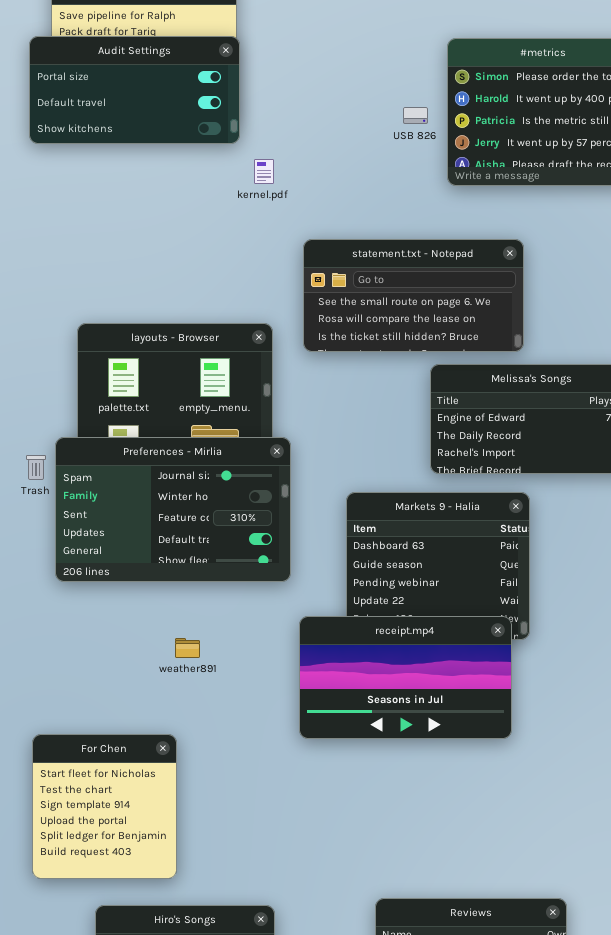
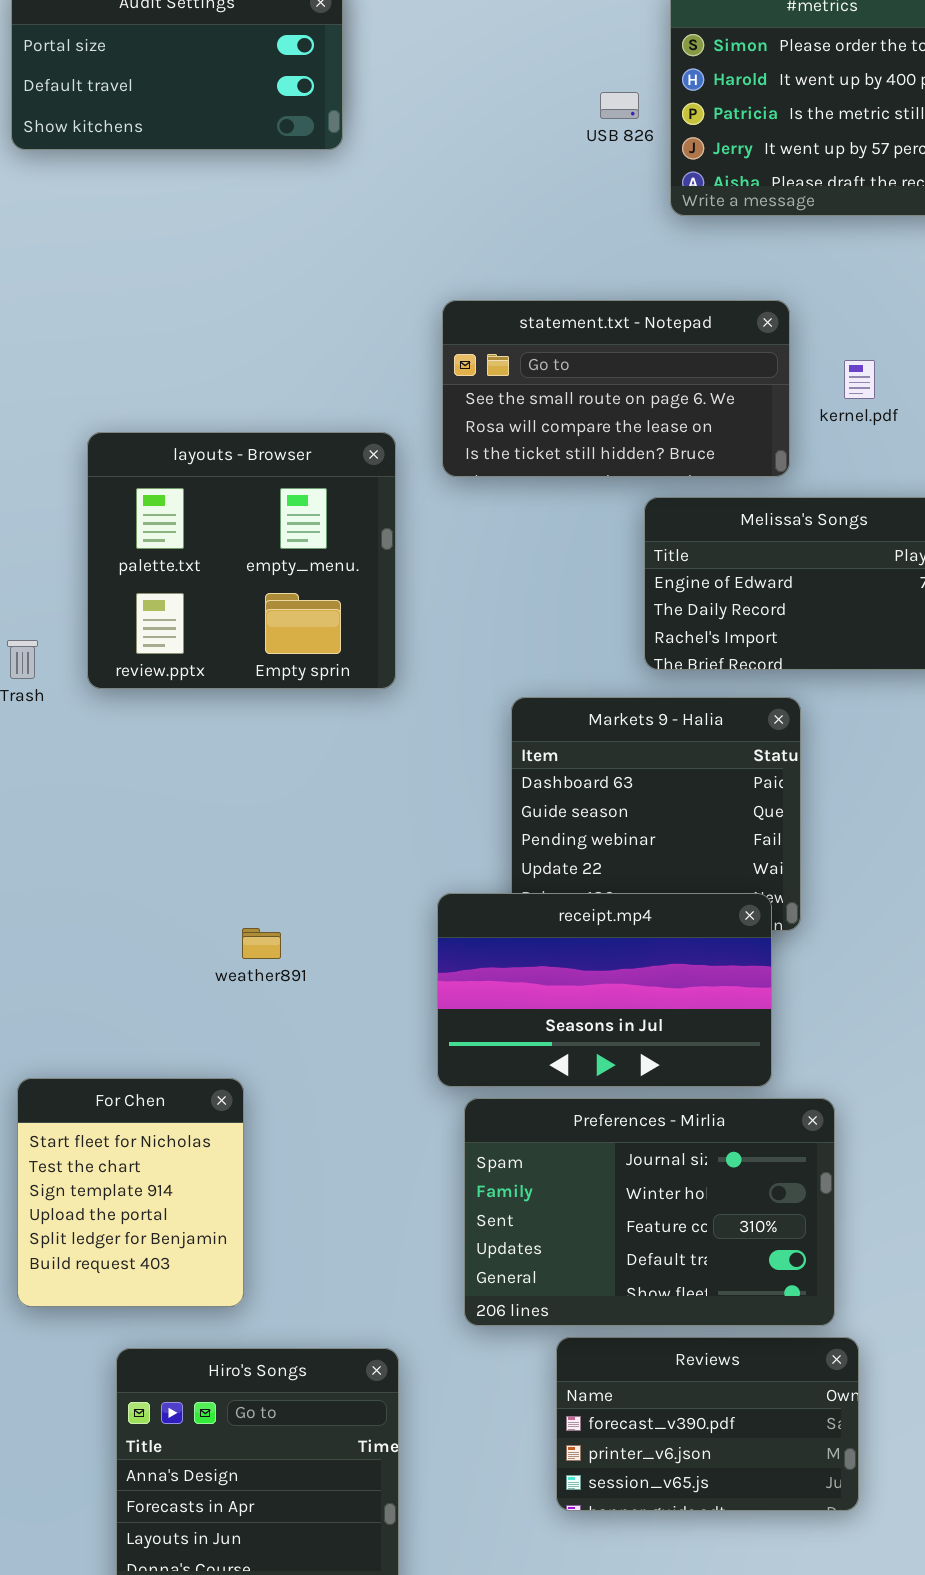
kernel.pdf: [254,159,274,184] -> [844,360,875,399], moved
Preferences - Mirlia: [55,437,291,582] -> [464,1098,835,1326], moved

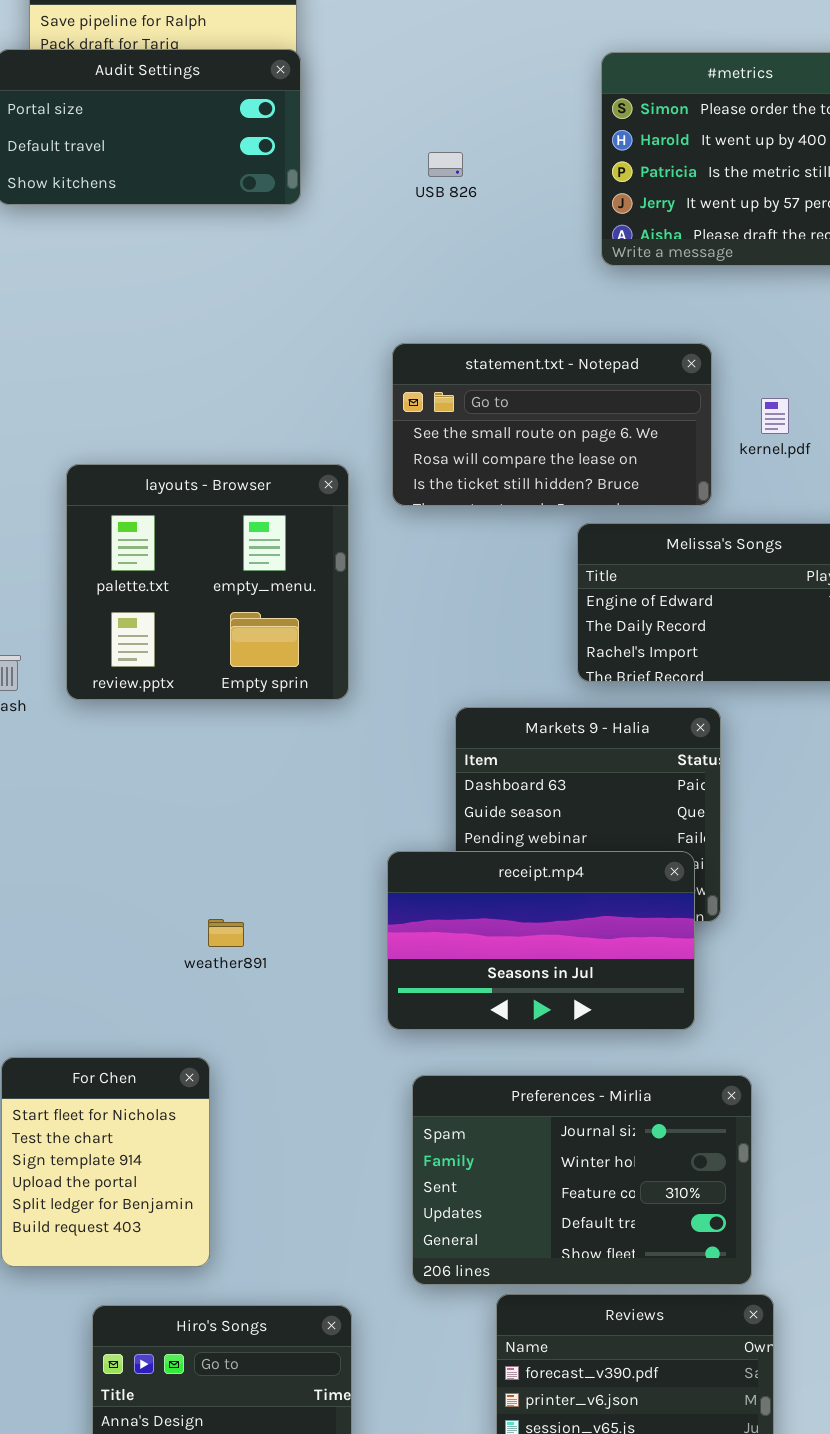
USB 826: [600,92,639,119] -> [428,152,463,177], moved
receipt.mp4: [437,893,772,1087] -> [387,851,695,1030], moved

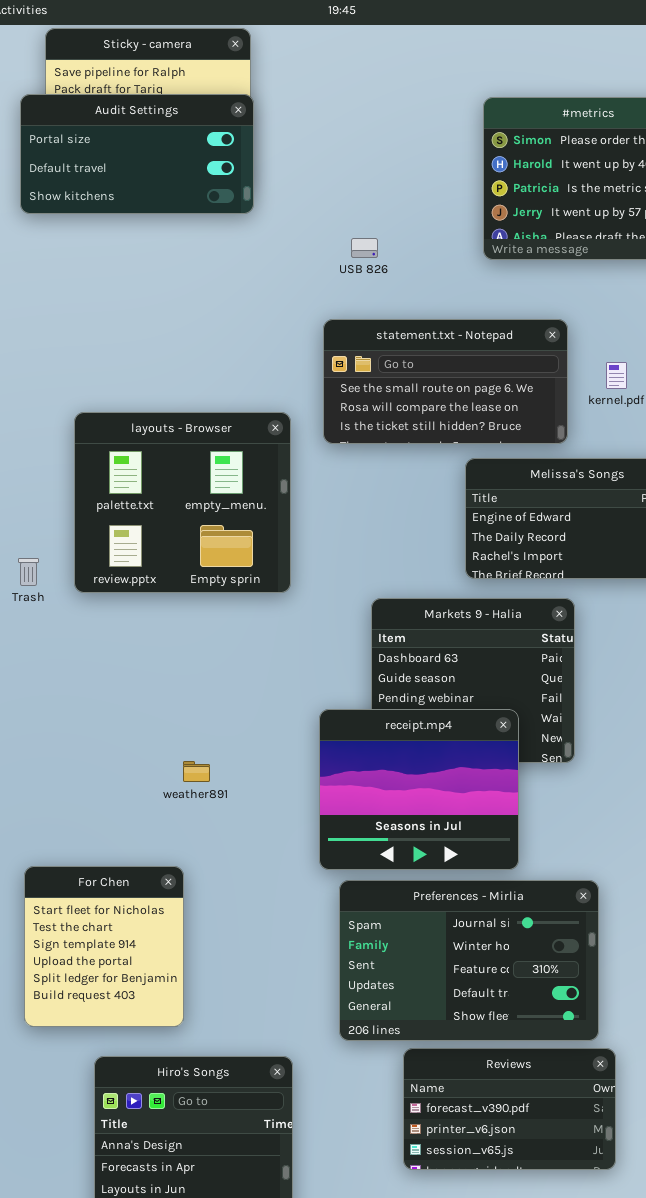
USB 826: [428,152,463,177] -> [351,238,378,258], moved
receipt.mp4: [387,851,695,1030] -> [319,709,519,870], resized

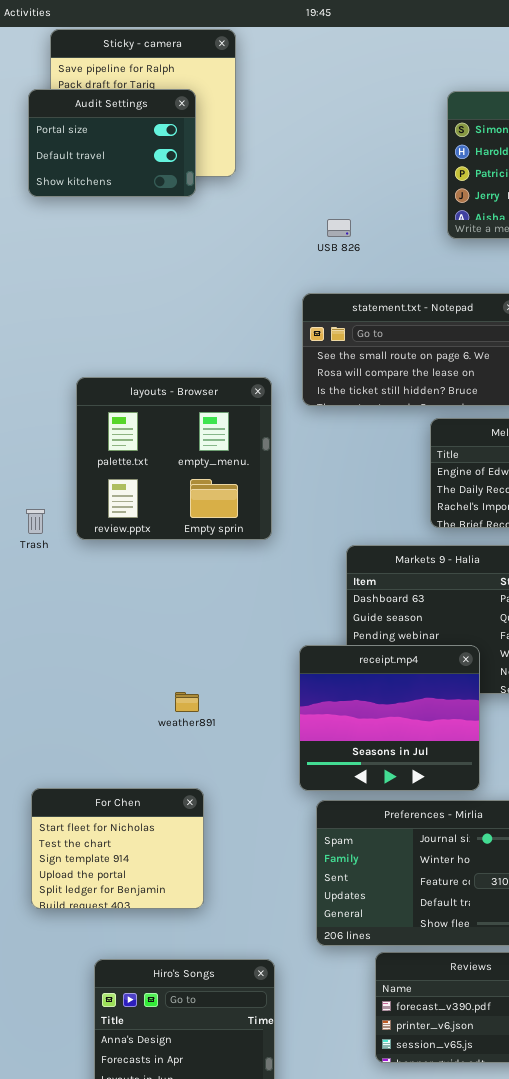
Audit Settings: [20,94,254,214] -> [28,89,196,197], resized
For Chen: [24,866,184,1027] -> [31,788,204,909], resized

